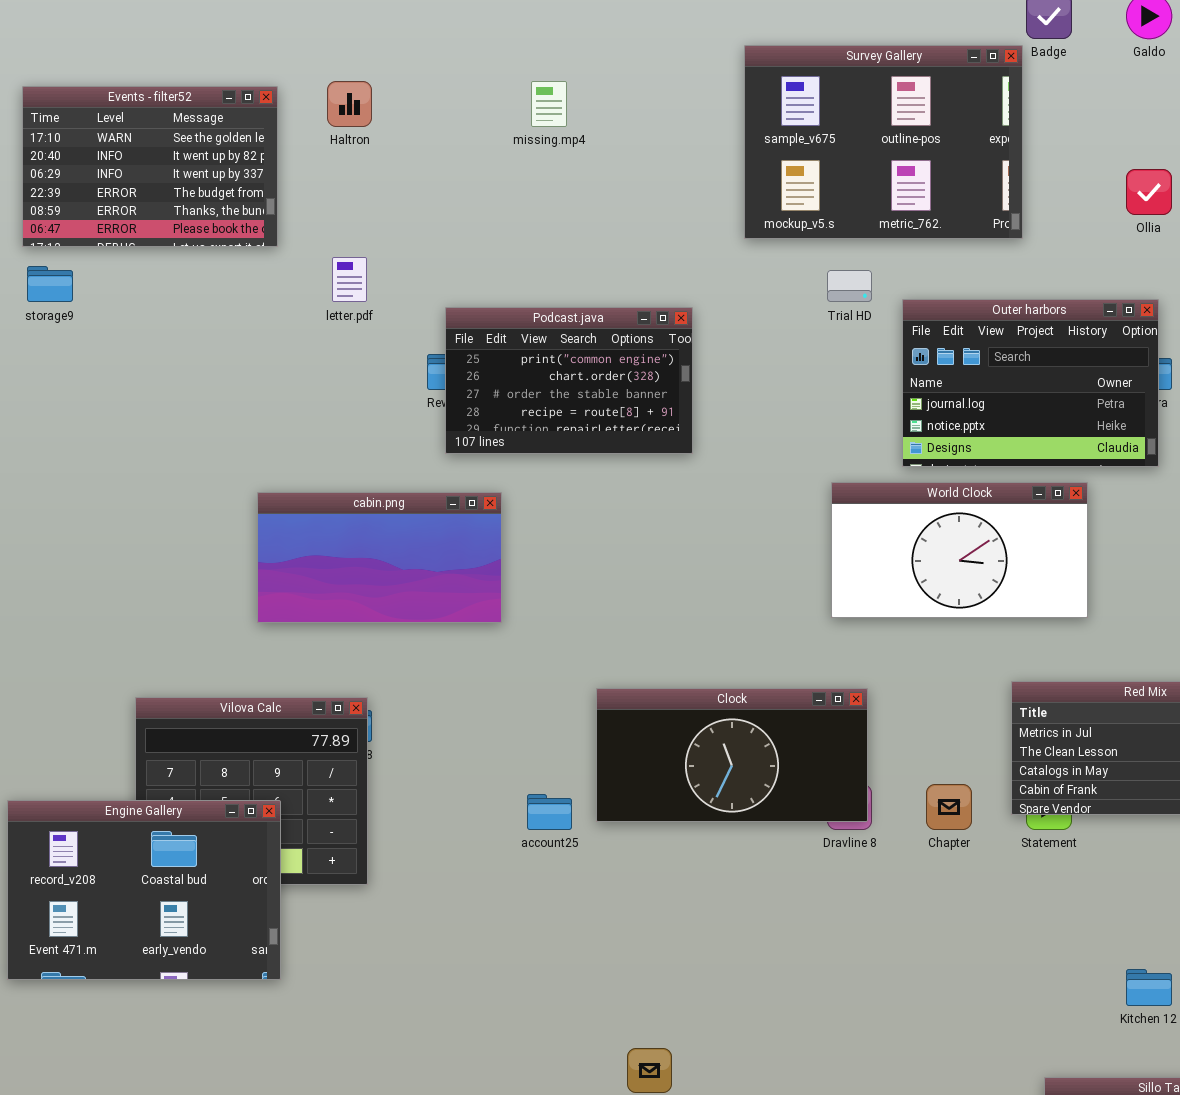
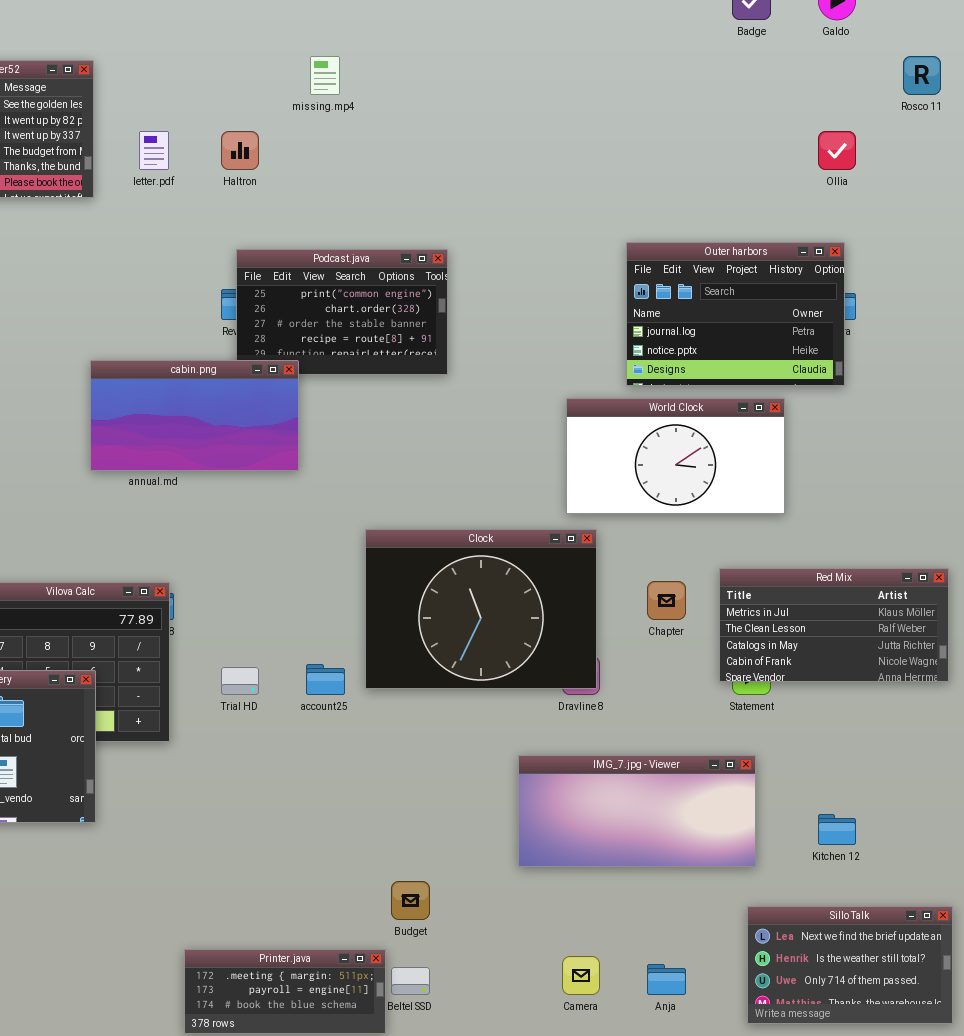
Survey Gallery: [744,45,1023,239] -> none, closed
Haltron: [327,81,372,127] -> [221,131,259,170], moved
letter.pdf: [332,257,367,302] -> [139,131,169,170], moved
Trial HD: [827,270,872,302] -> [221,667,259,695], moved
cabin.png: [257,492,502,623] -> [90,360,299,471], moved
Clock: [596,688,868,822] -> [365,529,597,689], resized
Chapter: [926,784,972,830] -> [647,581,686,620], moved
IMG_7.jpg - Viewer: none -> [518,755,756,867], opened

